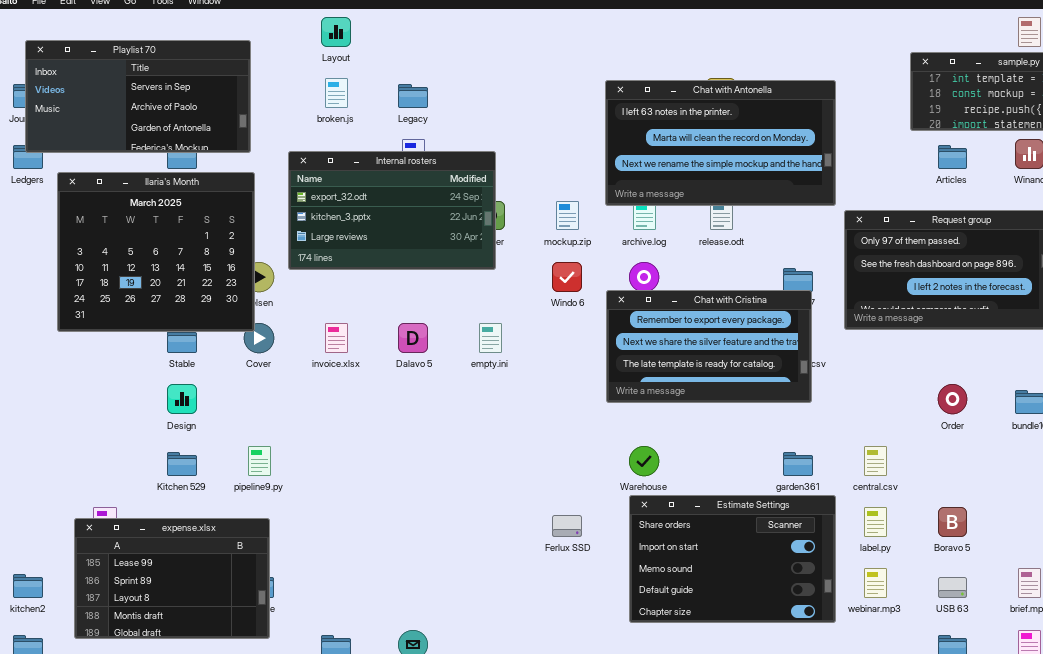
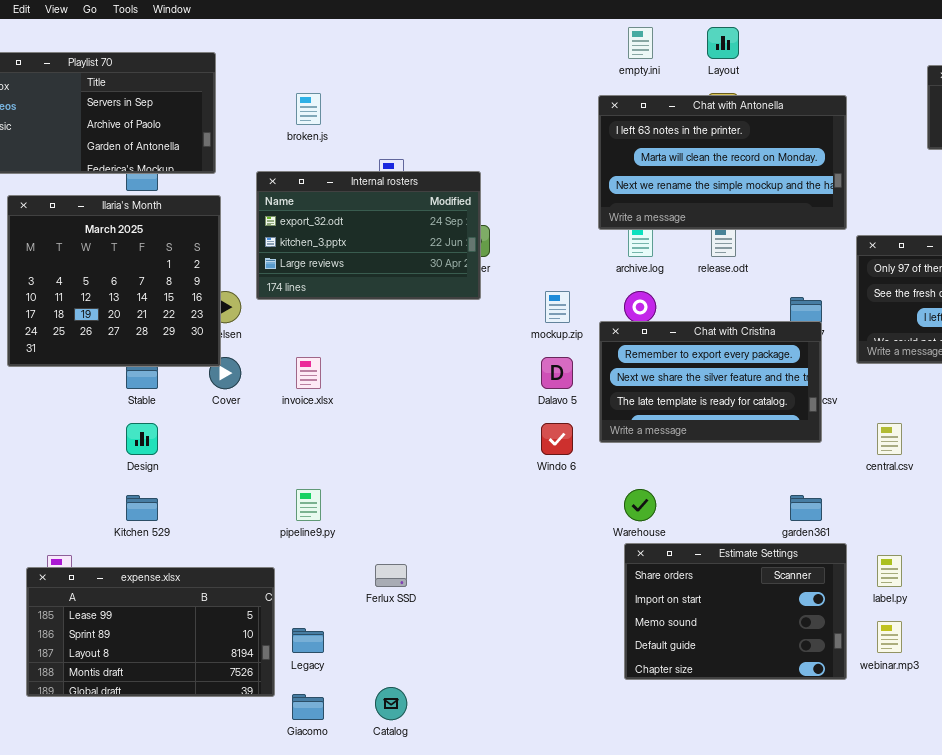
Layout: [321,17,351,47] -> [707,27,739,59], moved
Legacy: [398,84,428,108] -> [292,628,324,653], moved
mockup.zip: [556,201,579,230] -> [545,291,570,323], moved
Windo 6: [552,262,582,292] -> [541,423,573,455], moved
Dalavo 5: [398,323,428,353] -> [541,357,573,389], moved
empty.ini: [479,323,502,353] -> [628,27,653,59], moved
pipeline9.py: [248,446,271,476] -> [296,489,321,521], moved
central.csv: [864,446,887,476] -> [877,423,902,455], moved
Ferlux SSD: [552,515,582,537] -> [375,564,407,587], moved
expense.xlsx: [74,518,270,639] -> [26,567,275,697], resized

